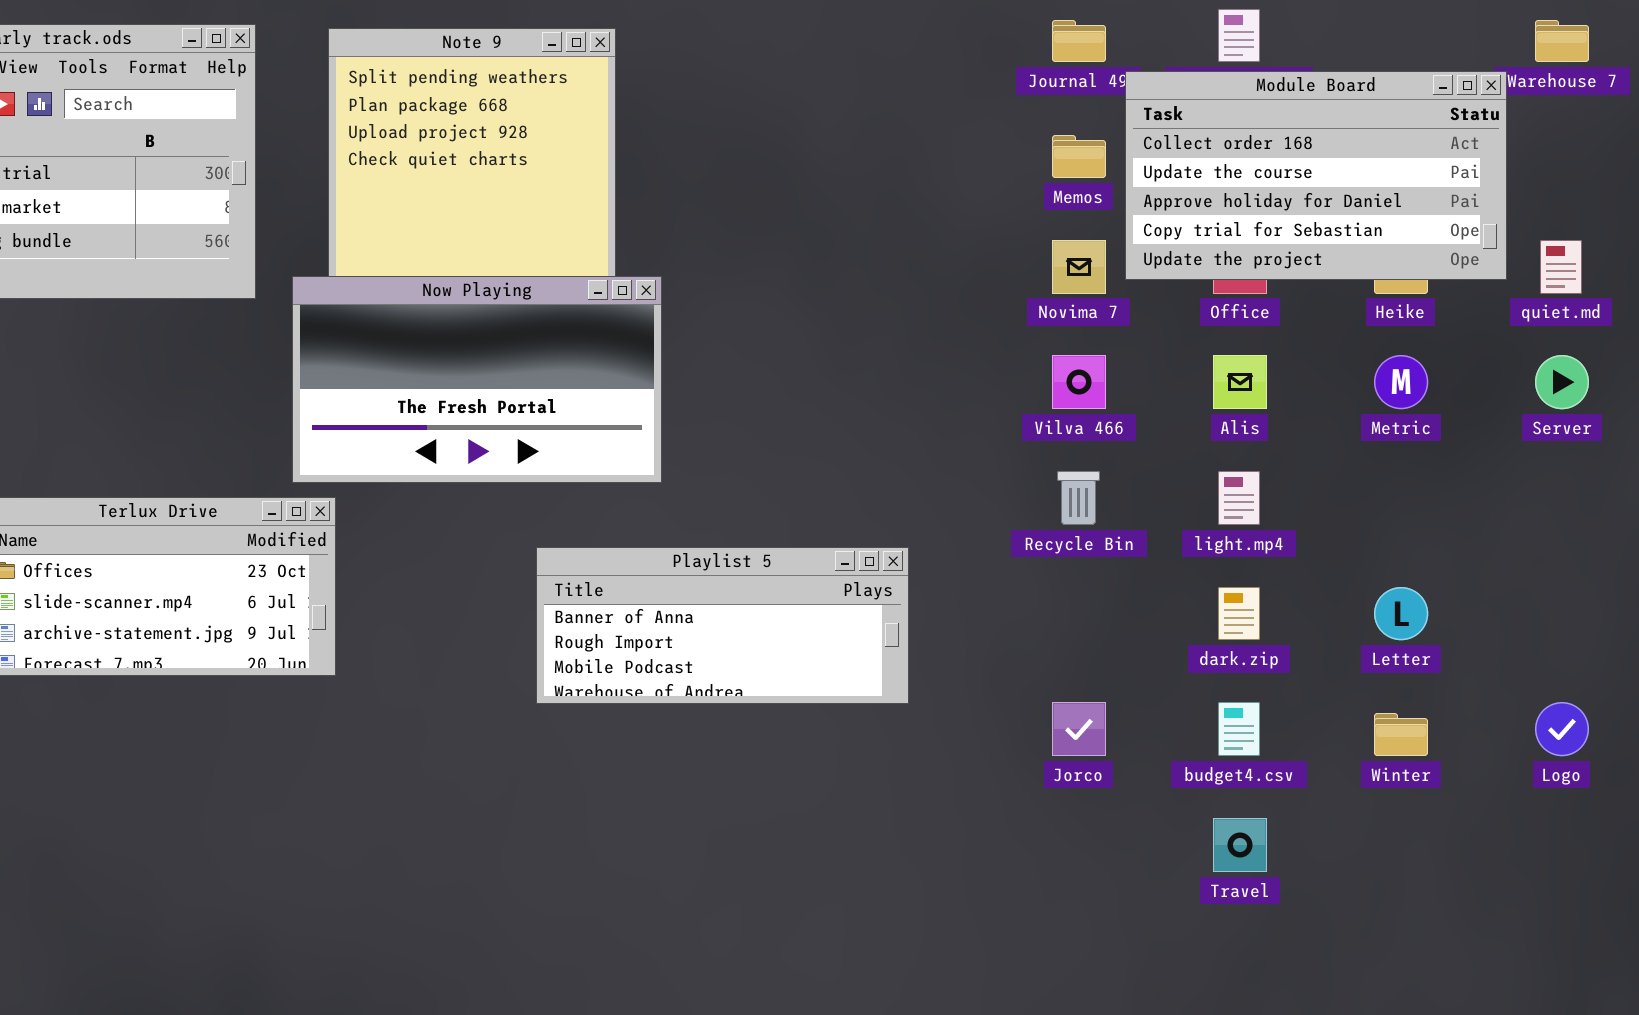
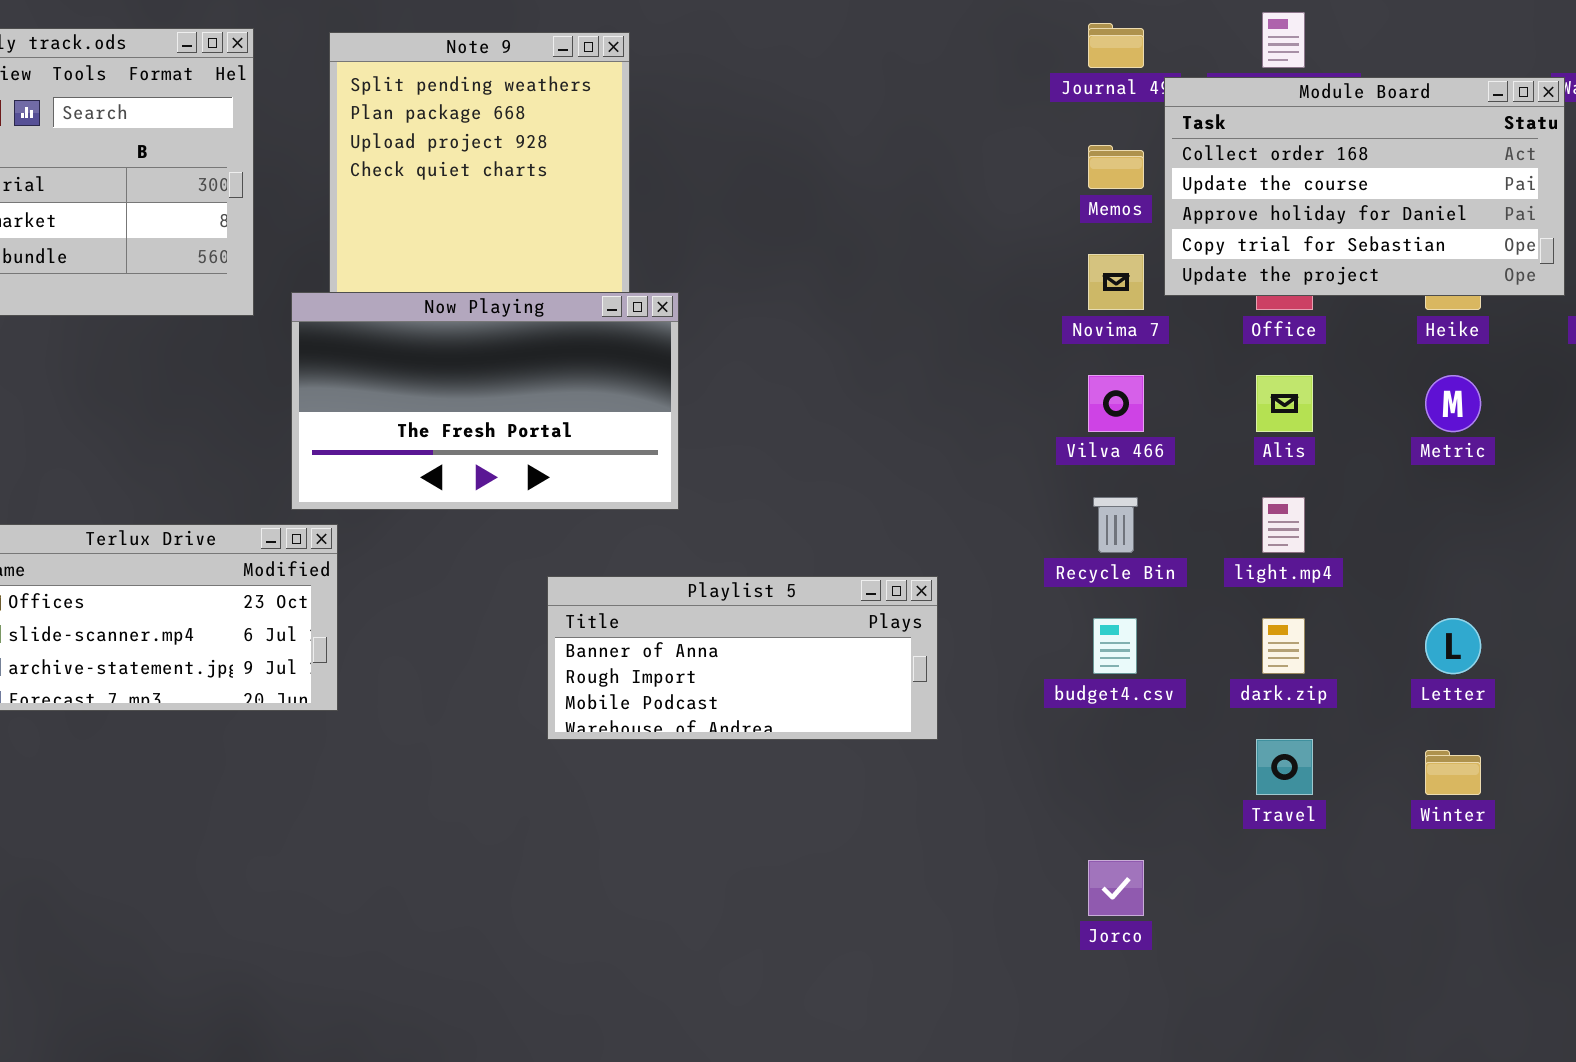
Jorco: [1052,702,1106,756] -> [1088,860,1144,916], moved
budget4.csv: [1218,702,1260,756] -> [1093,618,1137,674], moved
Travel: [1213,818,1267,872] -> [1256,739,1313,795], moved

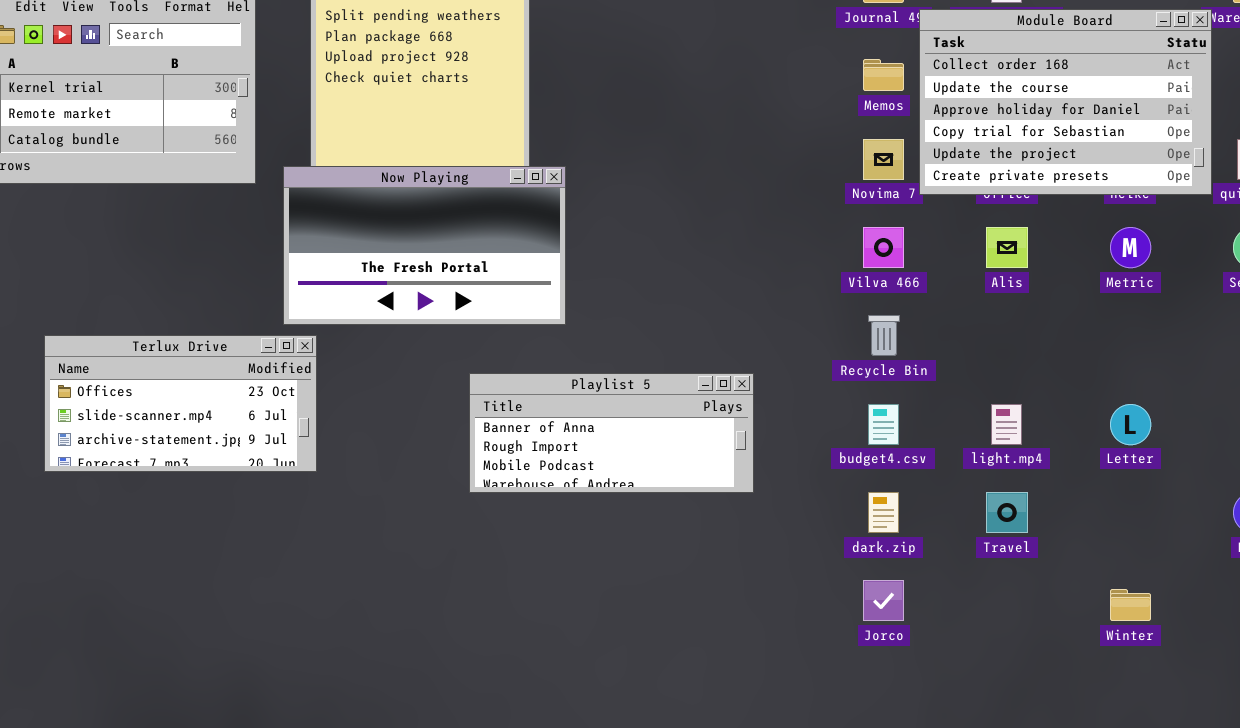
Module Board: [1164,77,1565,296] -> [919,9,1212,195], resized
light.mp4: [1262,497,1305,553] -> [991,404,1022,445], moved
dark.zip: [1262,618,1305,674] -> [868,492,899,533], moved
Winter: [1425,750,1481,795] -> [1110,589,1151,621], moved

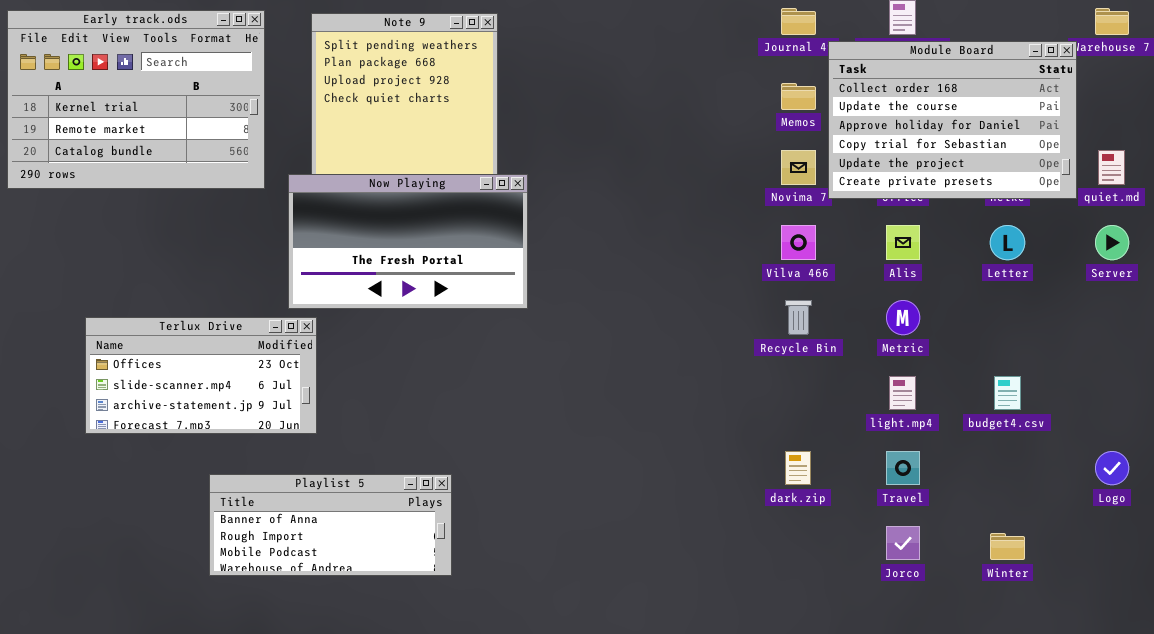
Metric: [1110,227,1151,268] -> [886,300,920,335], moved
Playlist 5: [469,373,754,493] -> [209,474,452,576], moved
budget4.csv: [868,404,899,445] -> [994,376,1021,410], moved
Letter: [1110,404,1151,445] -> [990,225,1025,260], moved
Jorco: [863,580,904,621] -> [886,526,920,560], moved

